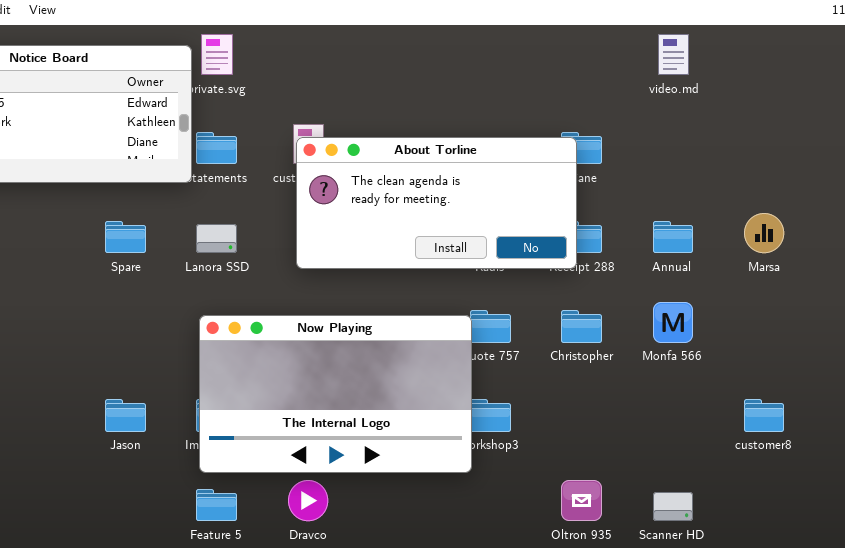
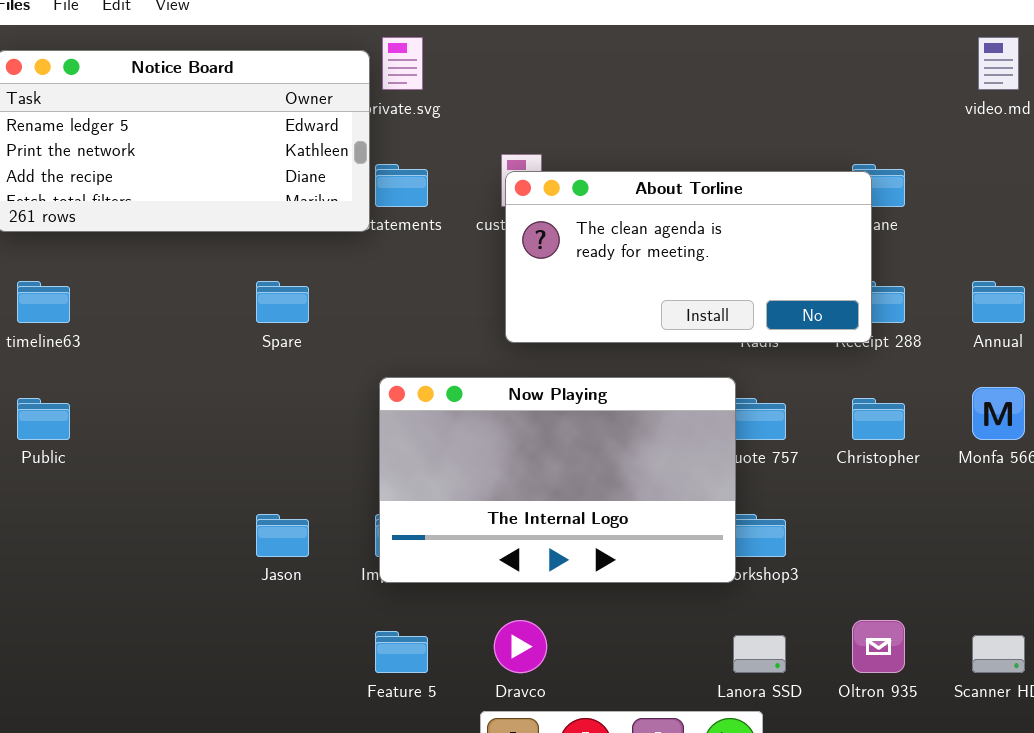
Lanora SSD: [196,224,237,253] -> [733,635,786,673], moved
Now Playing: [199,315,472,473] -> [379,377,736,583], moved

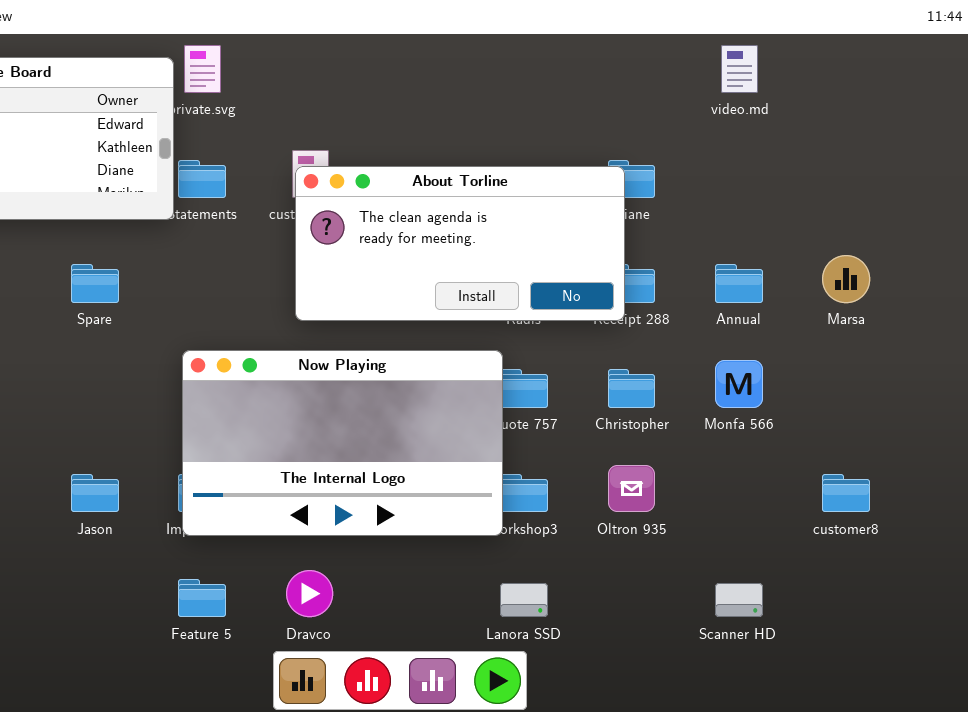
Oltron 935: [852,620,905,673] -> [608,465,655,512], moved

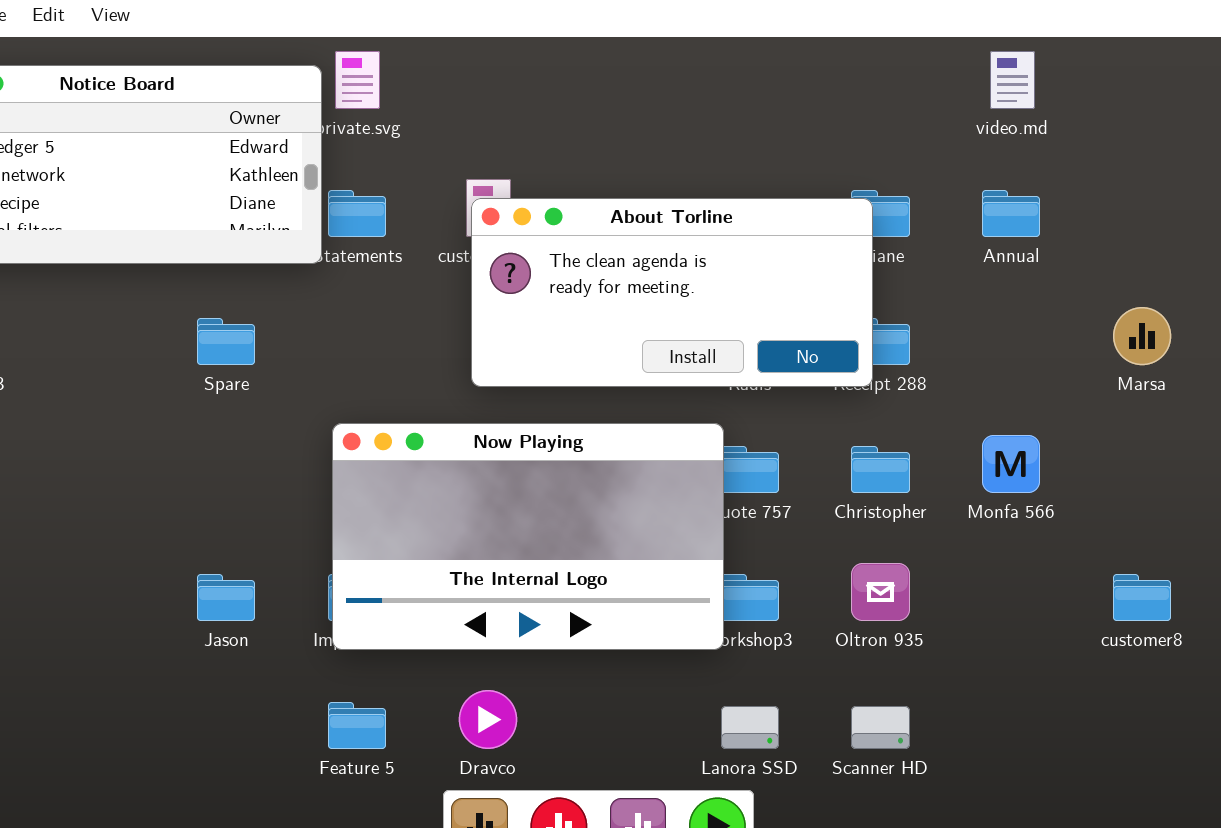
Annual: [715,264,763,303] -> [982,190,1040,237], moved
Scanner HD: [715,583,763,617] -> [851,706,910,749], moved

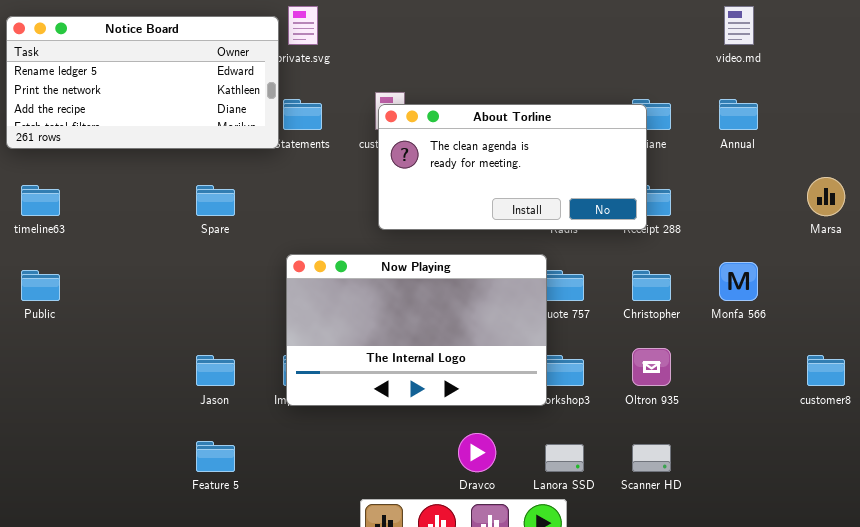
Dravco: [459,690,517,749] -> [458,433,496,472], moved
Feature 5: [328,702,386,749] -> [196,441,235,472], moved

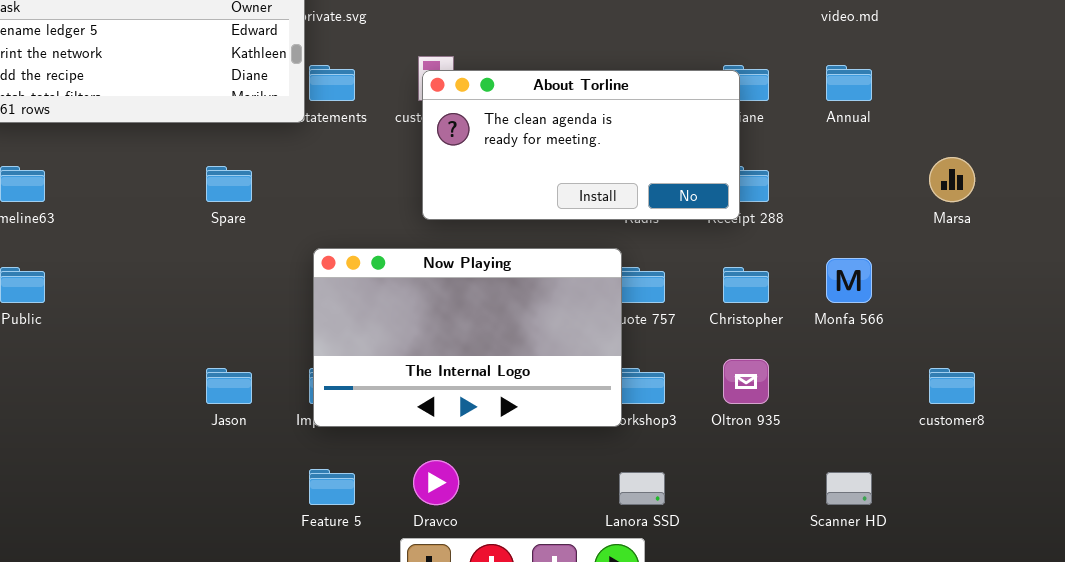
Dravco: [458,433,496,472] -> [413,460,459,505], moved
Feature 5: [196,441,235,472] -> [309,469,355,505], moved
Scanner HD: [632,444,671,472] -> [826,472,872,505], moved

